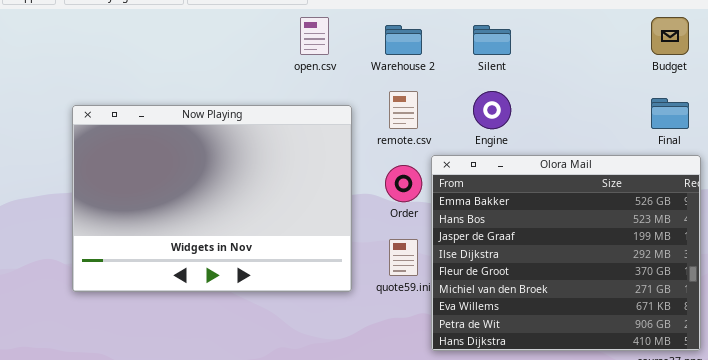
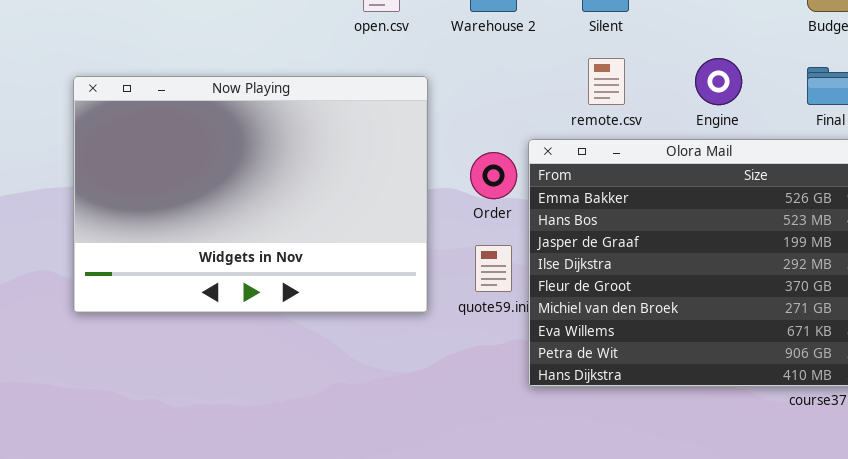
remote.csv: [389,91,418,129] -> [588,58,625,105], moved
Engine: [473,91,511,129] -> [695,58,742,105], moved

